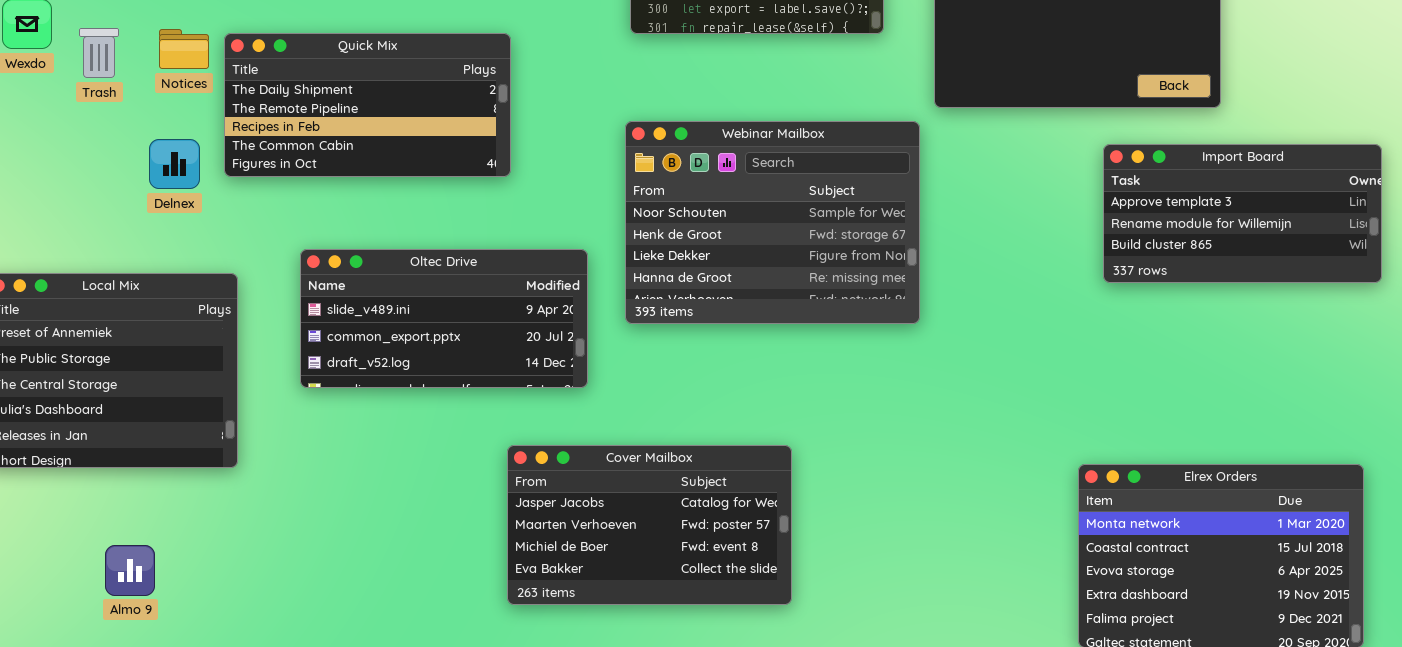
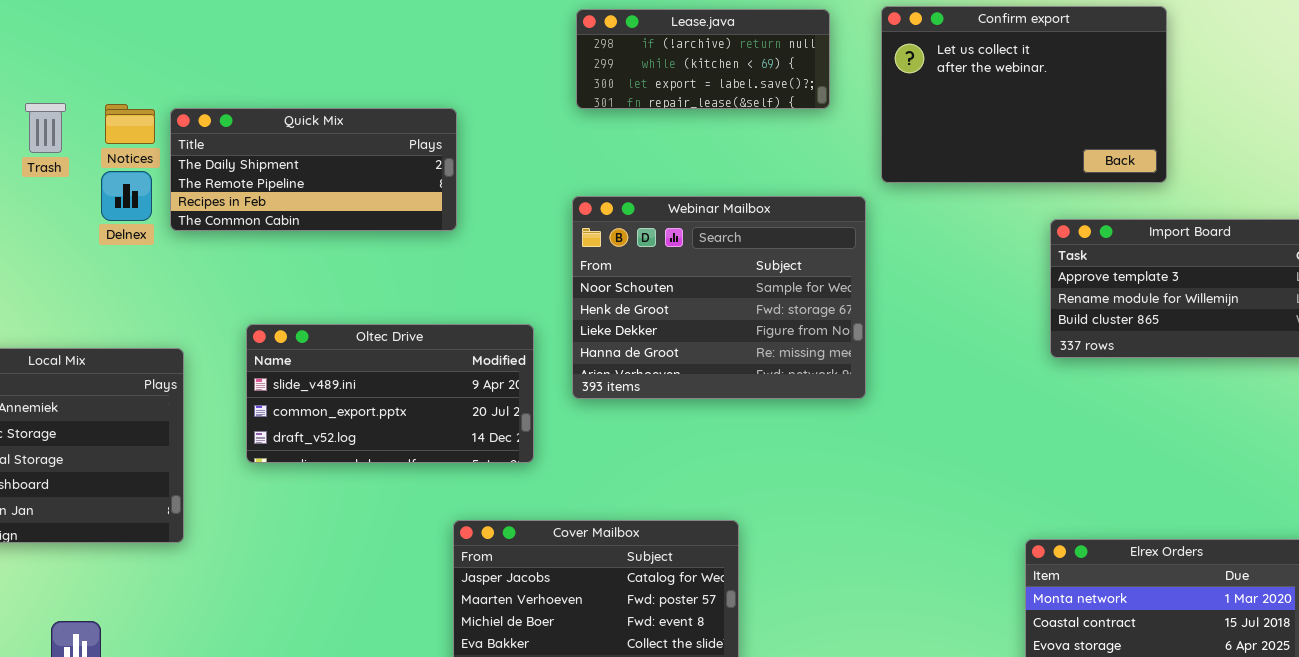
Quick Mix: [224,33,511,177] -> [170,108,457,231], resized
Delnex: [149,139,200,189] -> [101,171,152,221], moved

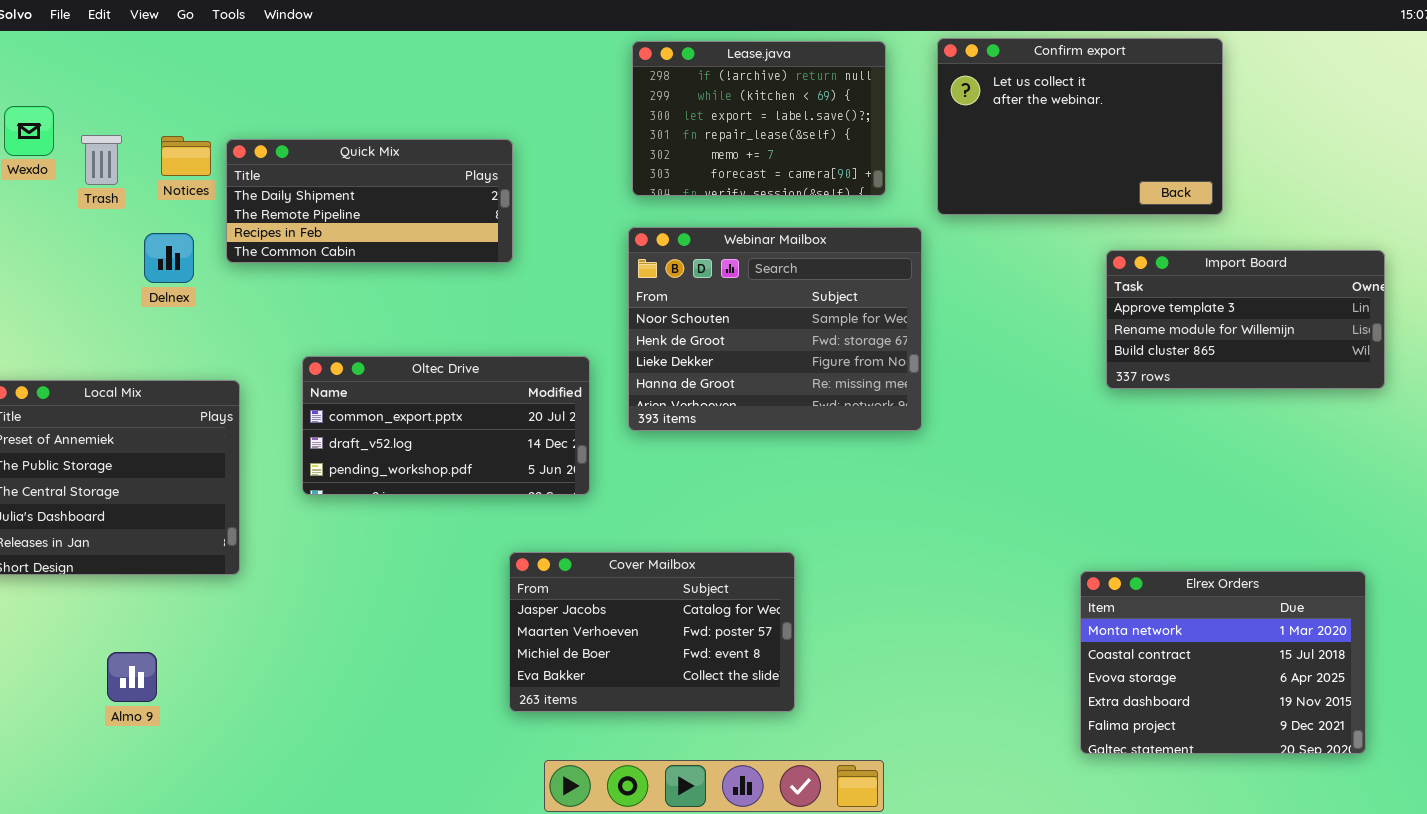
Lease.java: [576,9,830,109] -> [632,41,886,196], resized
Delnex: [101,171,152,221] -> [144,233,194,283], moved
Oltec Drive: [246,324,534,463] -> [302,356,590,495], scrolled down 1 row

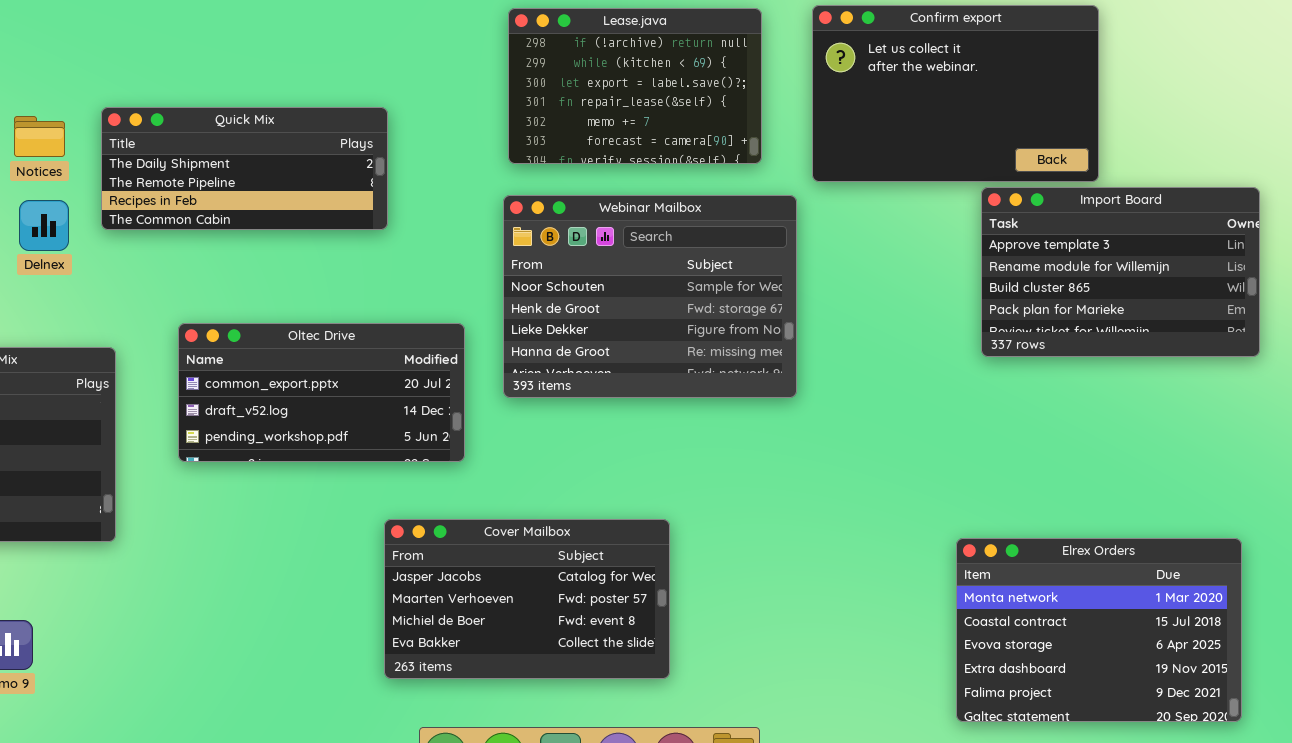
Notices: [161,136,211,176] -> [14,116,65,157], moved
Import Board: [1106,250,1385,389] -> [981,187,1260,357], resized

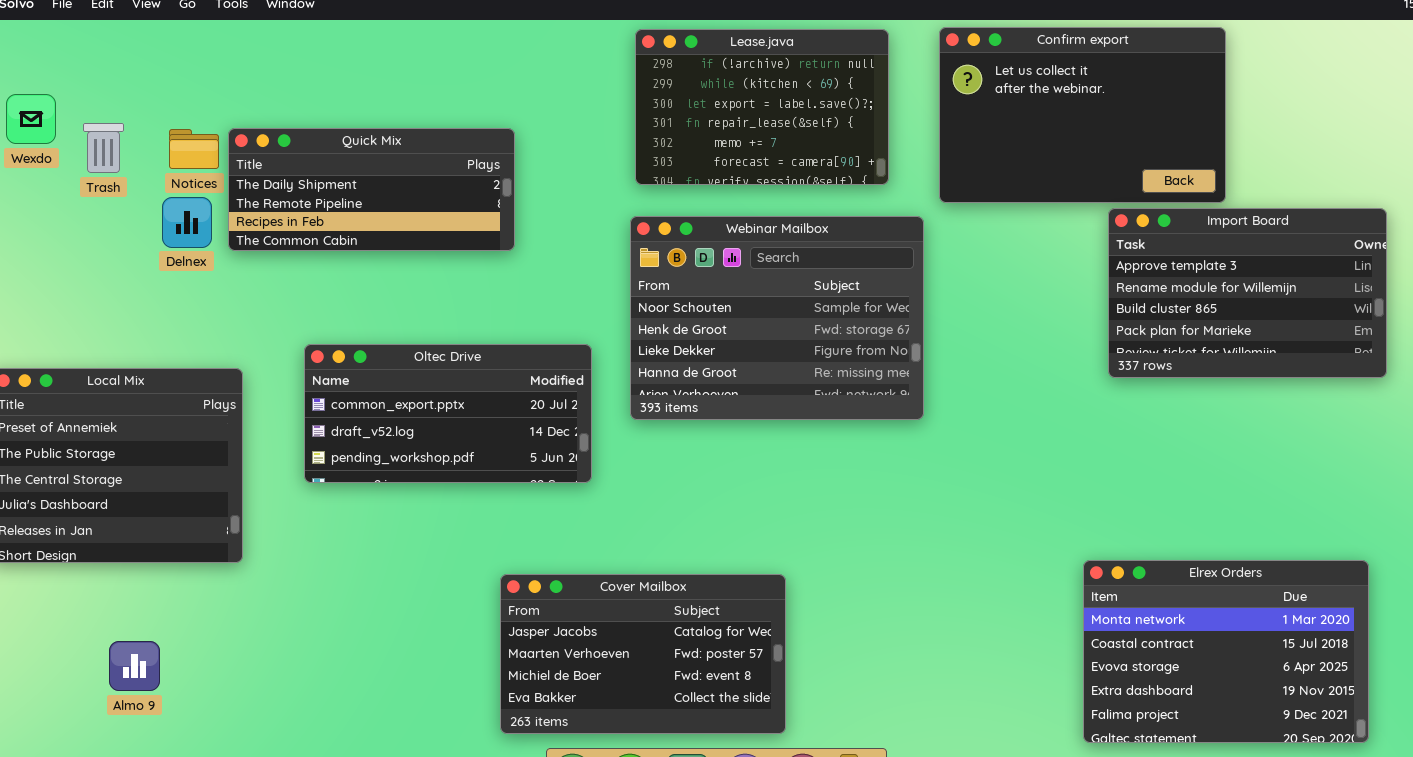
Notices: [14,116,65,157] -> [169,129,219,169], moved
Delnex: [19,200,69,251] -> [162,197,212,248], moved
Cover Mailbox: [384,519,670,679] -> [500,574,786,734], moved

